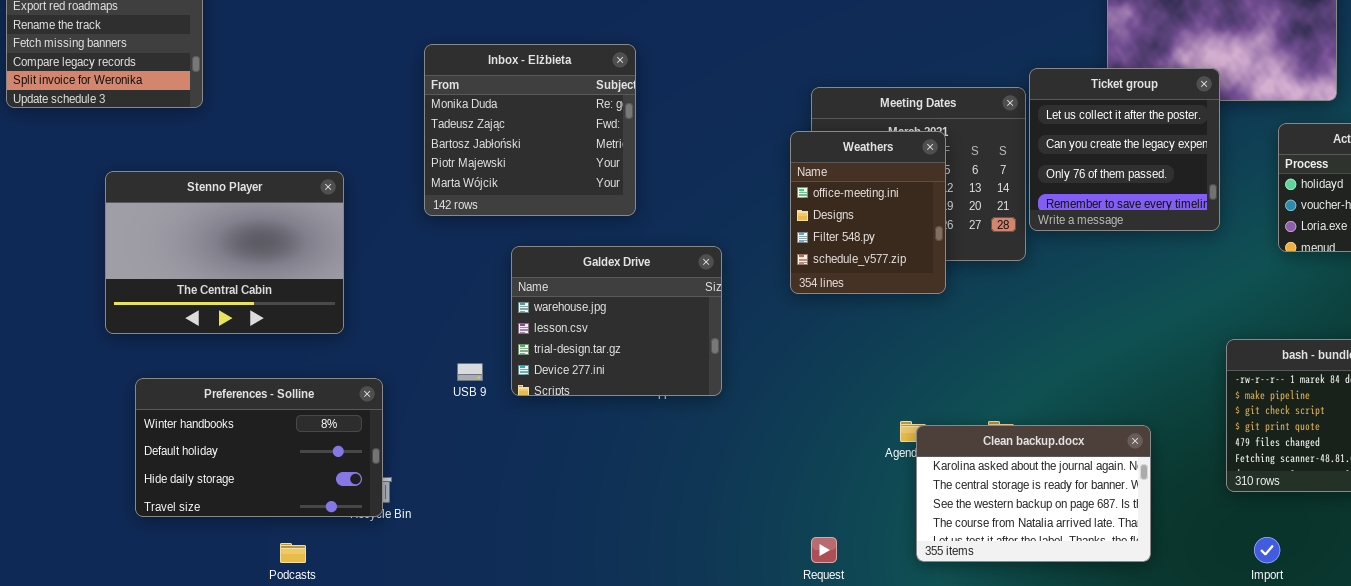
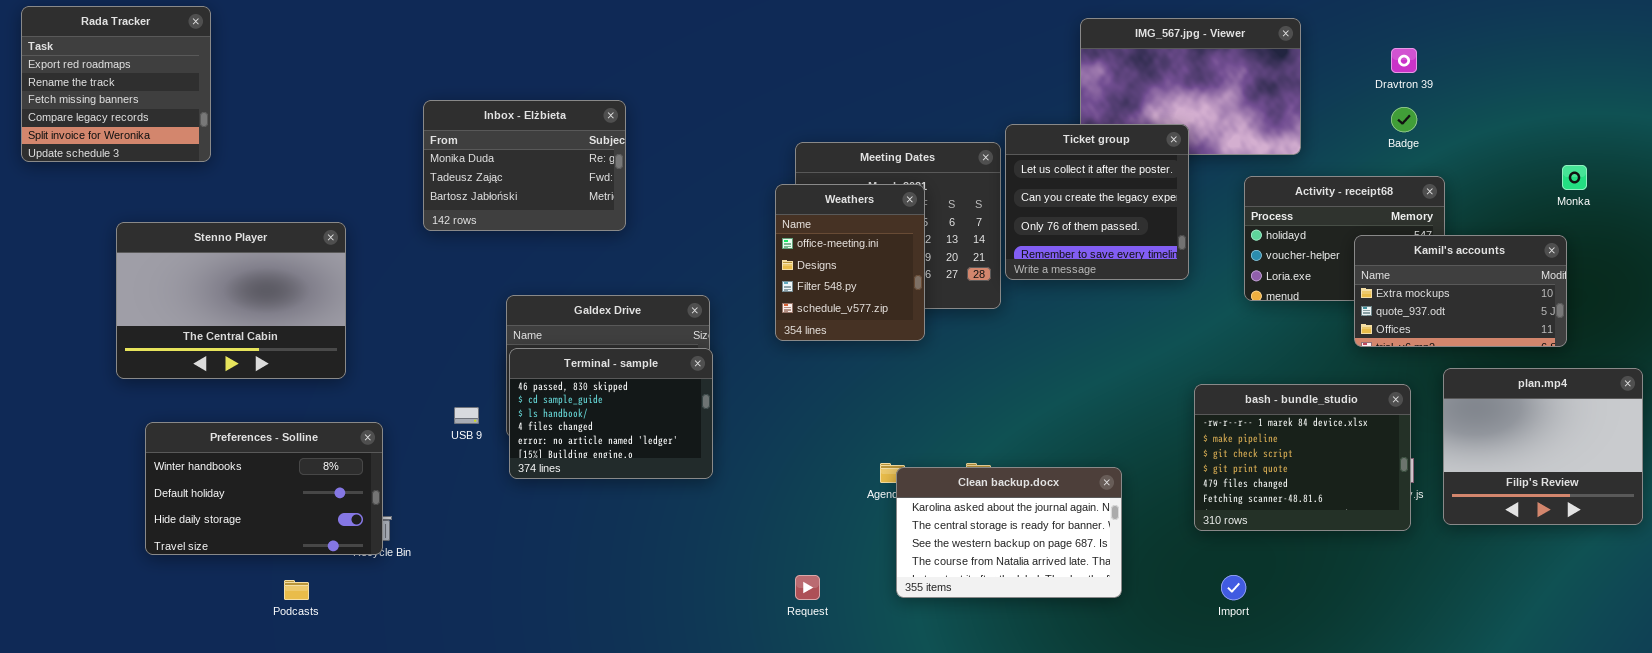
Inbox - Elżbieta: [424,44,636,216] -> [423,100,626,231], resized
Terminal - sample: none -> [509,348,713,479], opened

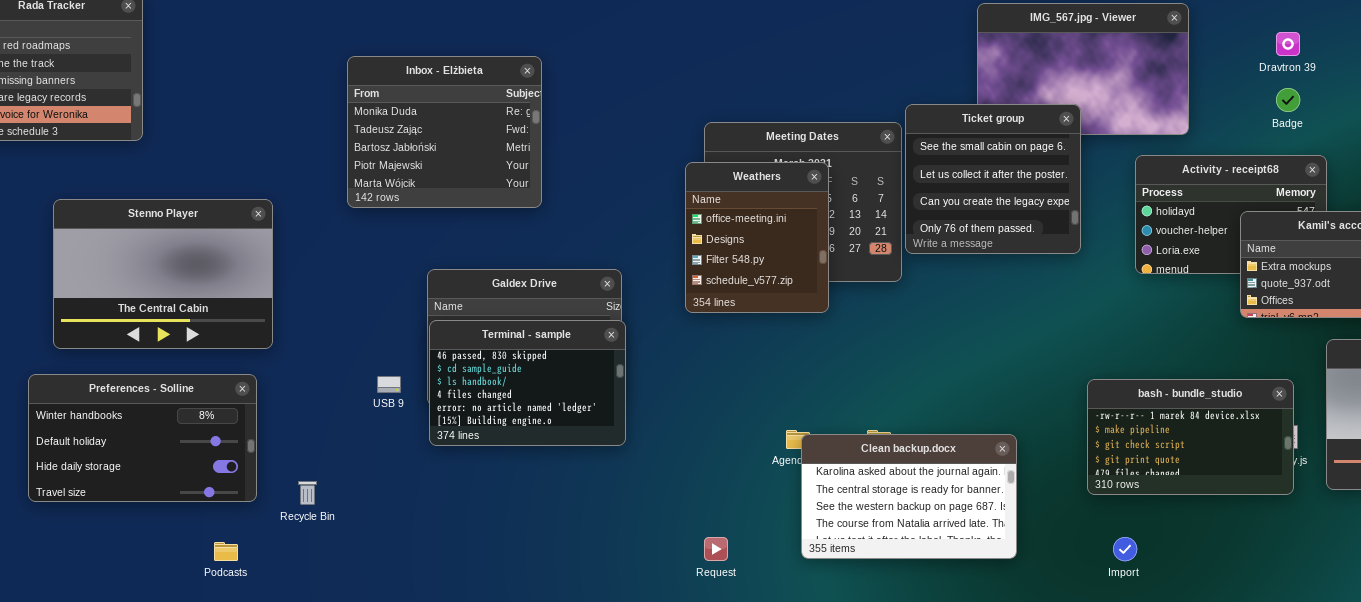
Inbox - Elżbieta: [423,100,626,231] -> [347,56,542,208], resized
Ticket group: [1005,124,1189,280] -> [905,104,1081,254], scrolled up 1 row
bash - bundle_studio: [1194,384,1411,531] -> [1087,379,1294,495], resized
Preferences - Solline: [145,422,383,555] -> [28,374,257,502], moved

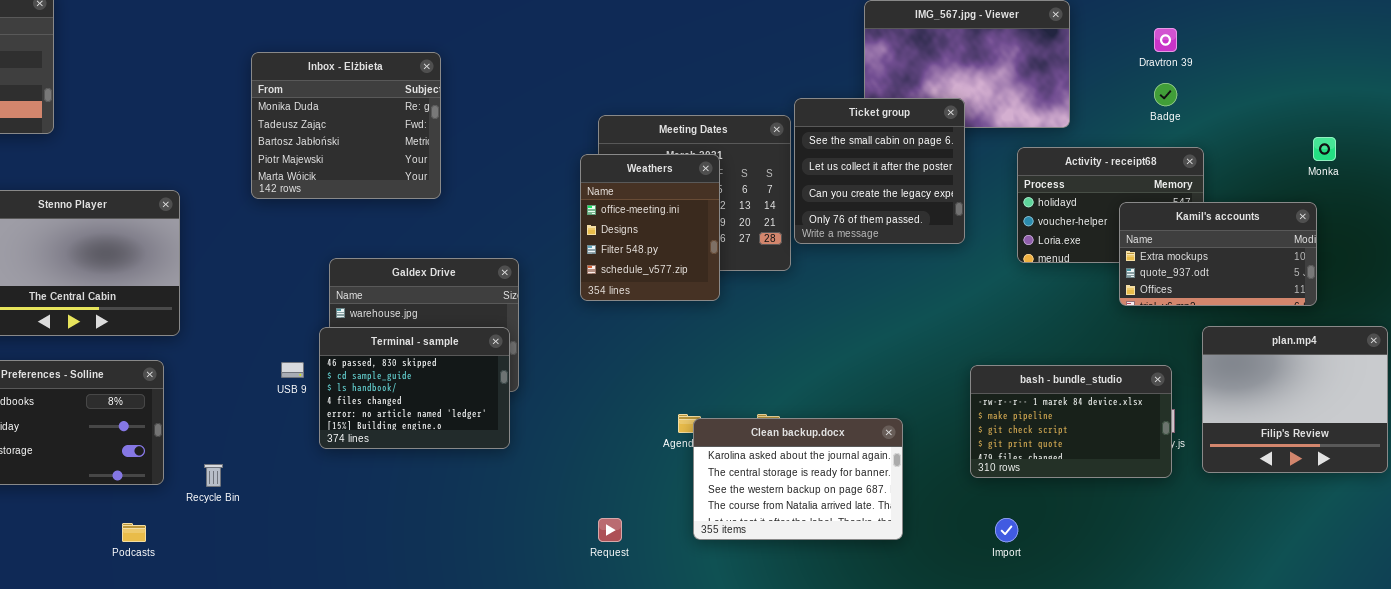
Terminal - sample: [429,320,626,446] -> [319,327,510,449], moved

